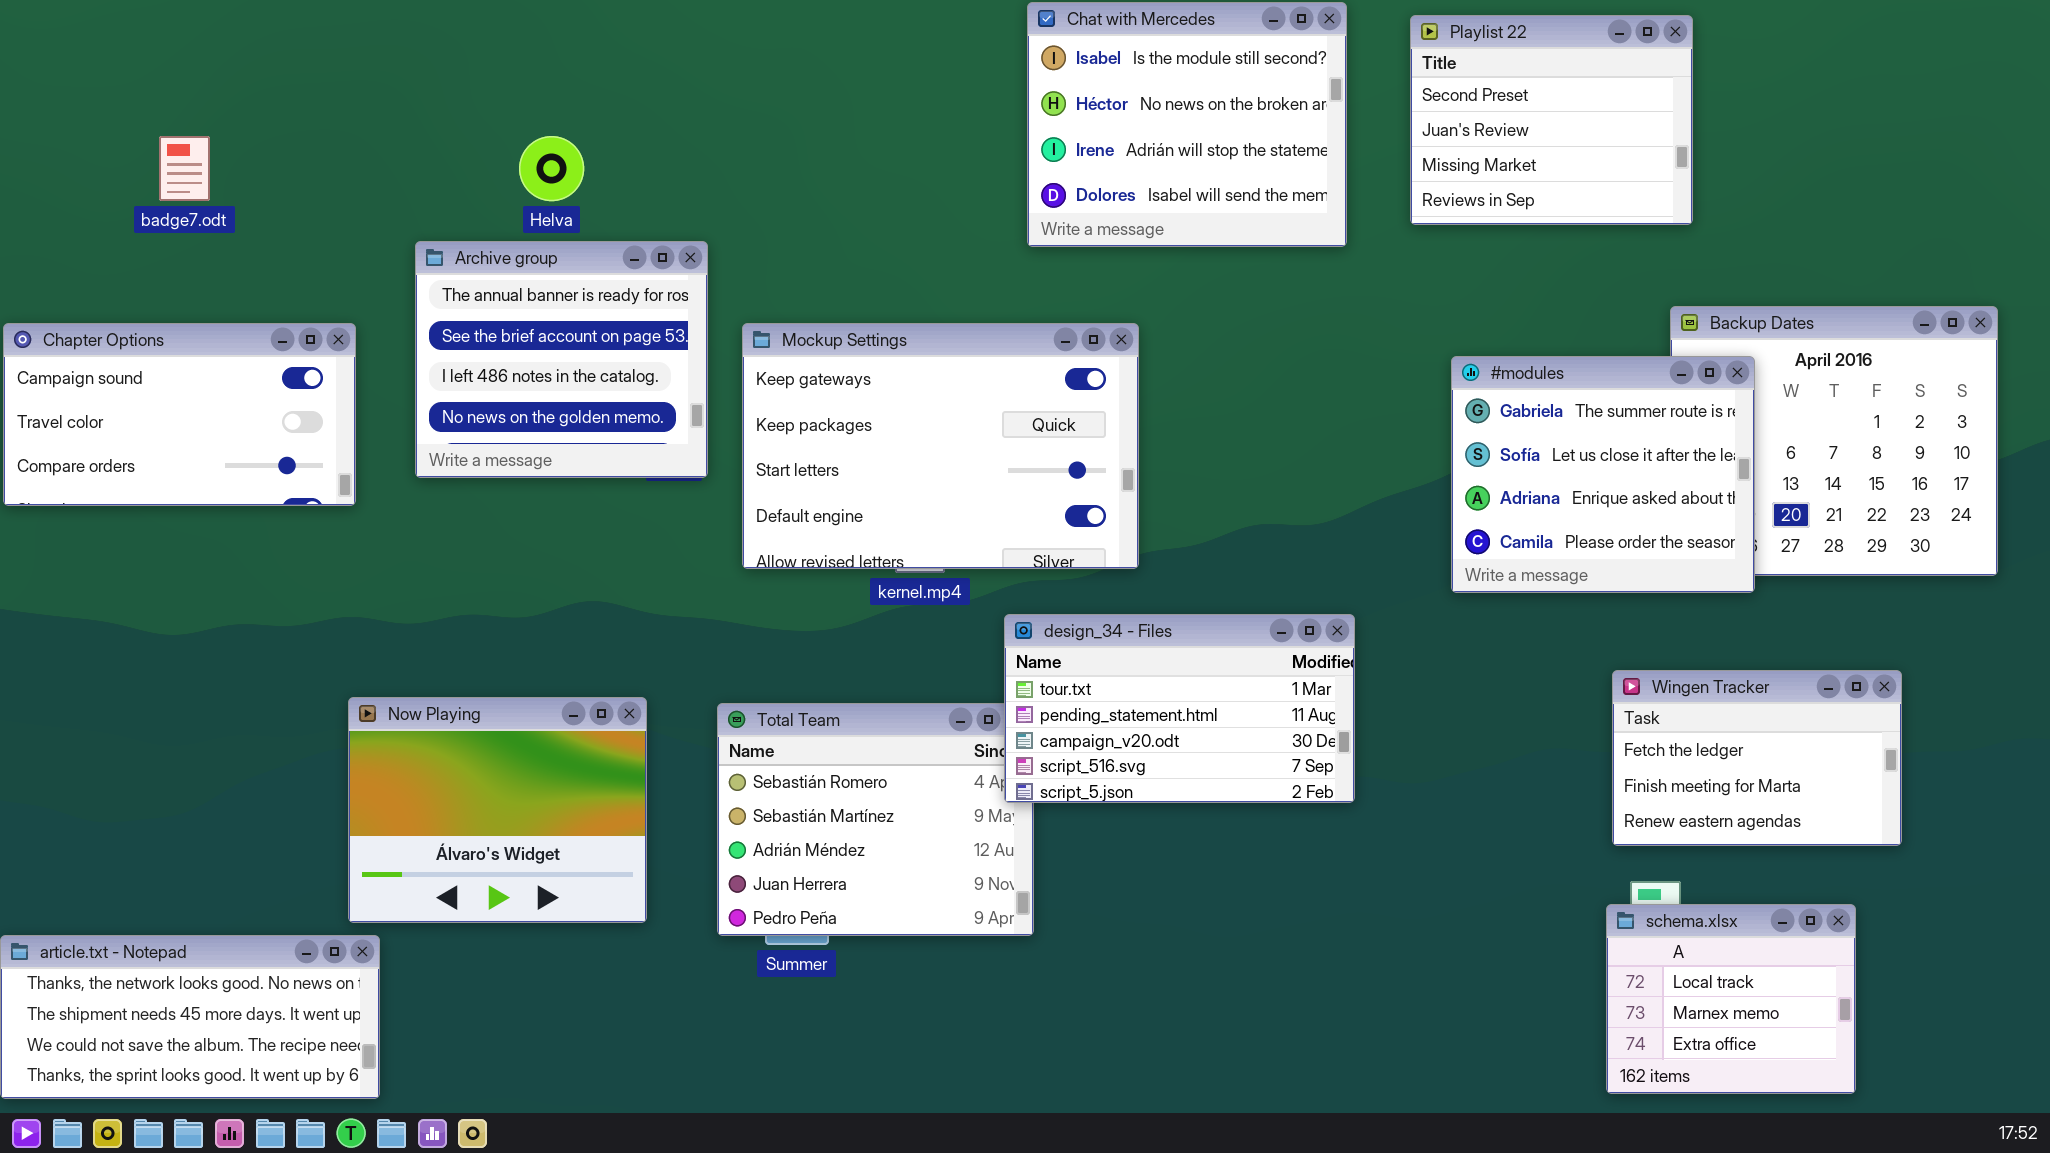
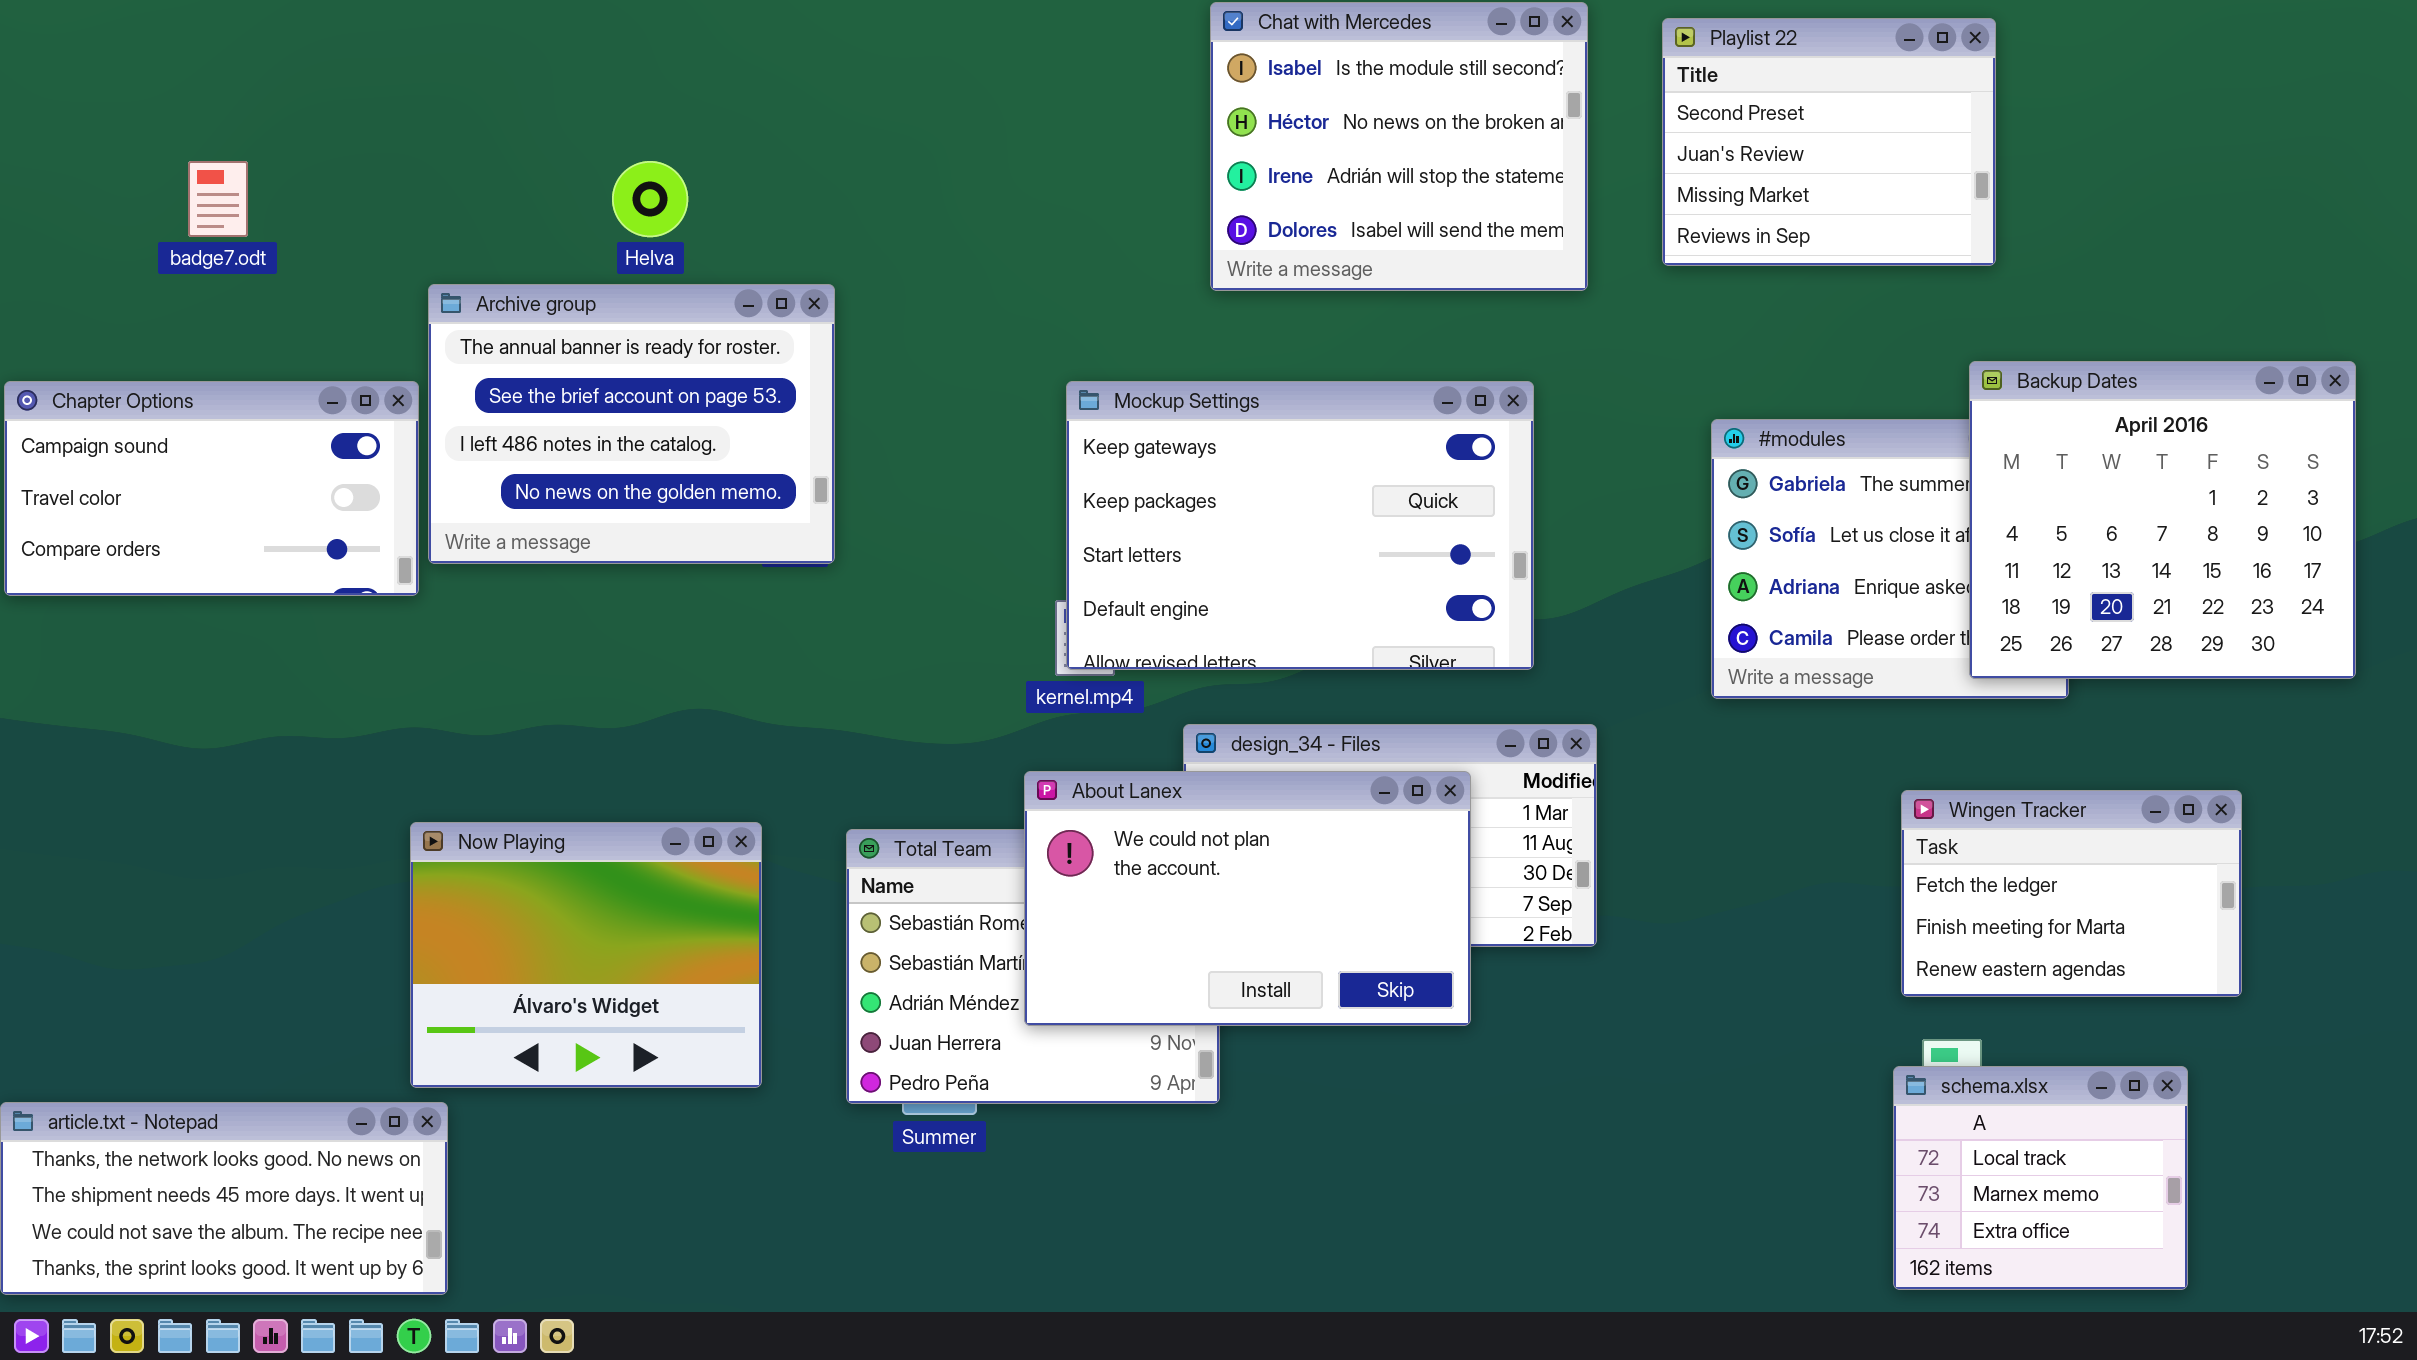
Archive group: [415,241,708,478] -> [428,284,835,564], resized
Backup Dates: [1670,306,1998,576] -> [1969,361,2356,679], raised
Mockup Settings: [742,323,1139,569] -> [1066,381,1534,670], moved
About Lanex: none -> [1024,771,1471,1026], opened

